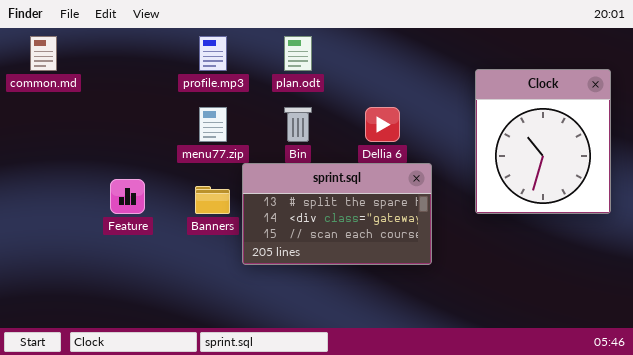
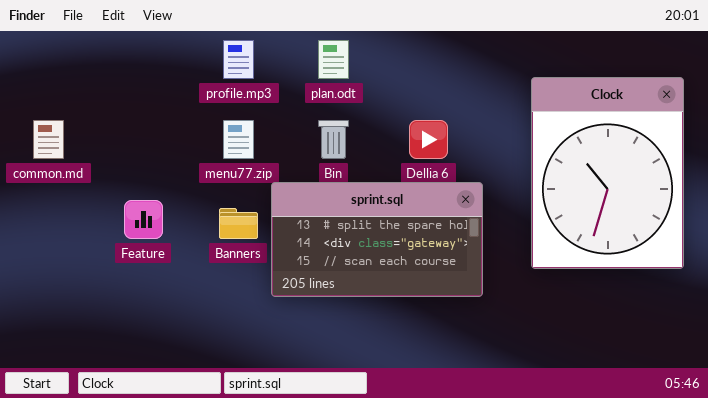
common.md: [30,36,57,71] -> [33,120,64,159], moved
Clock: [475,69,611,214] -> [531,77,684,269], resized

